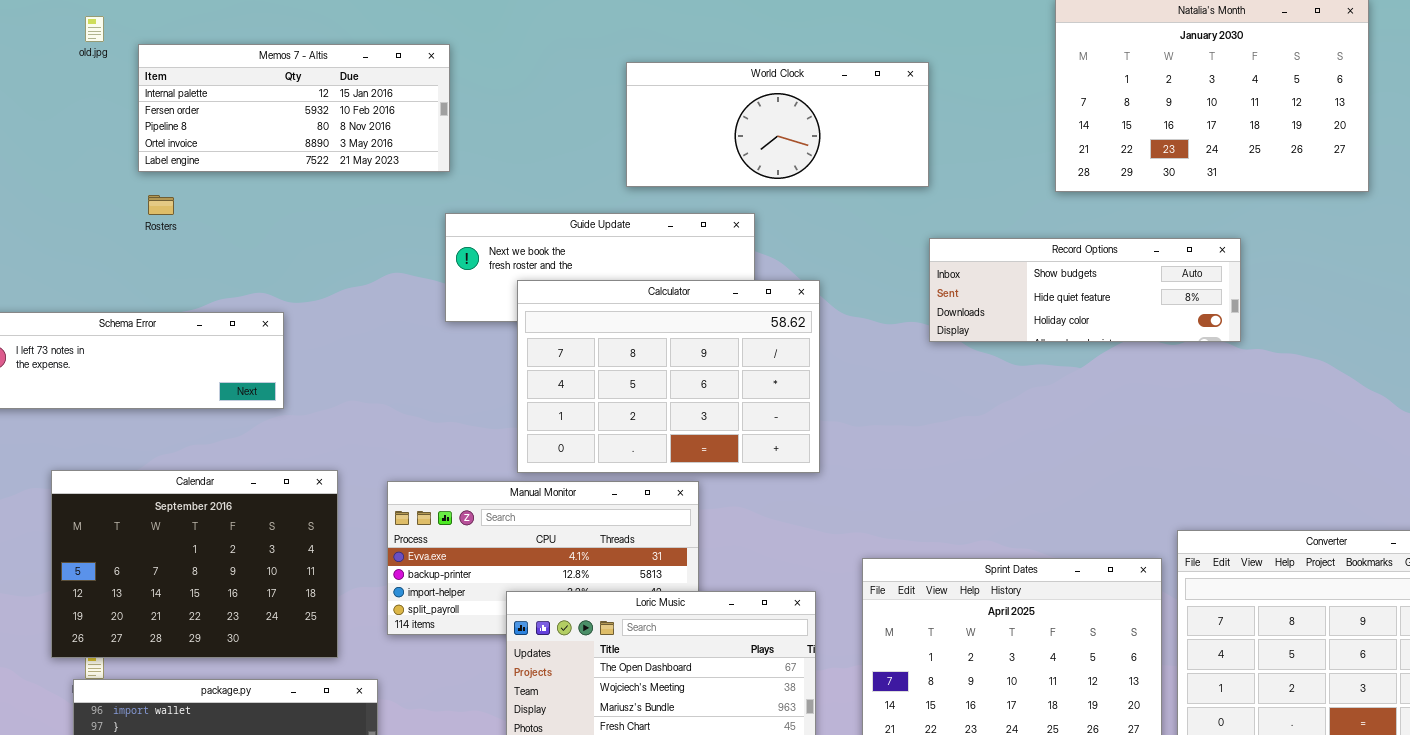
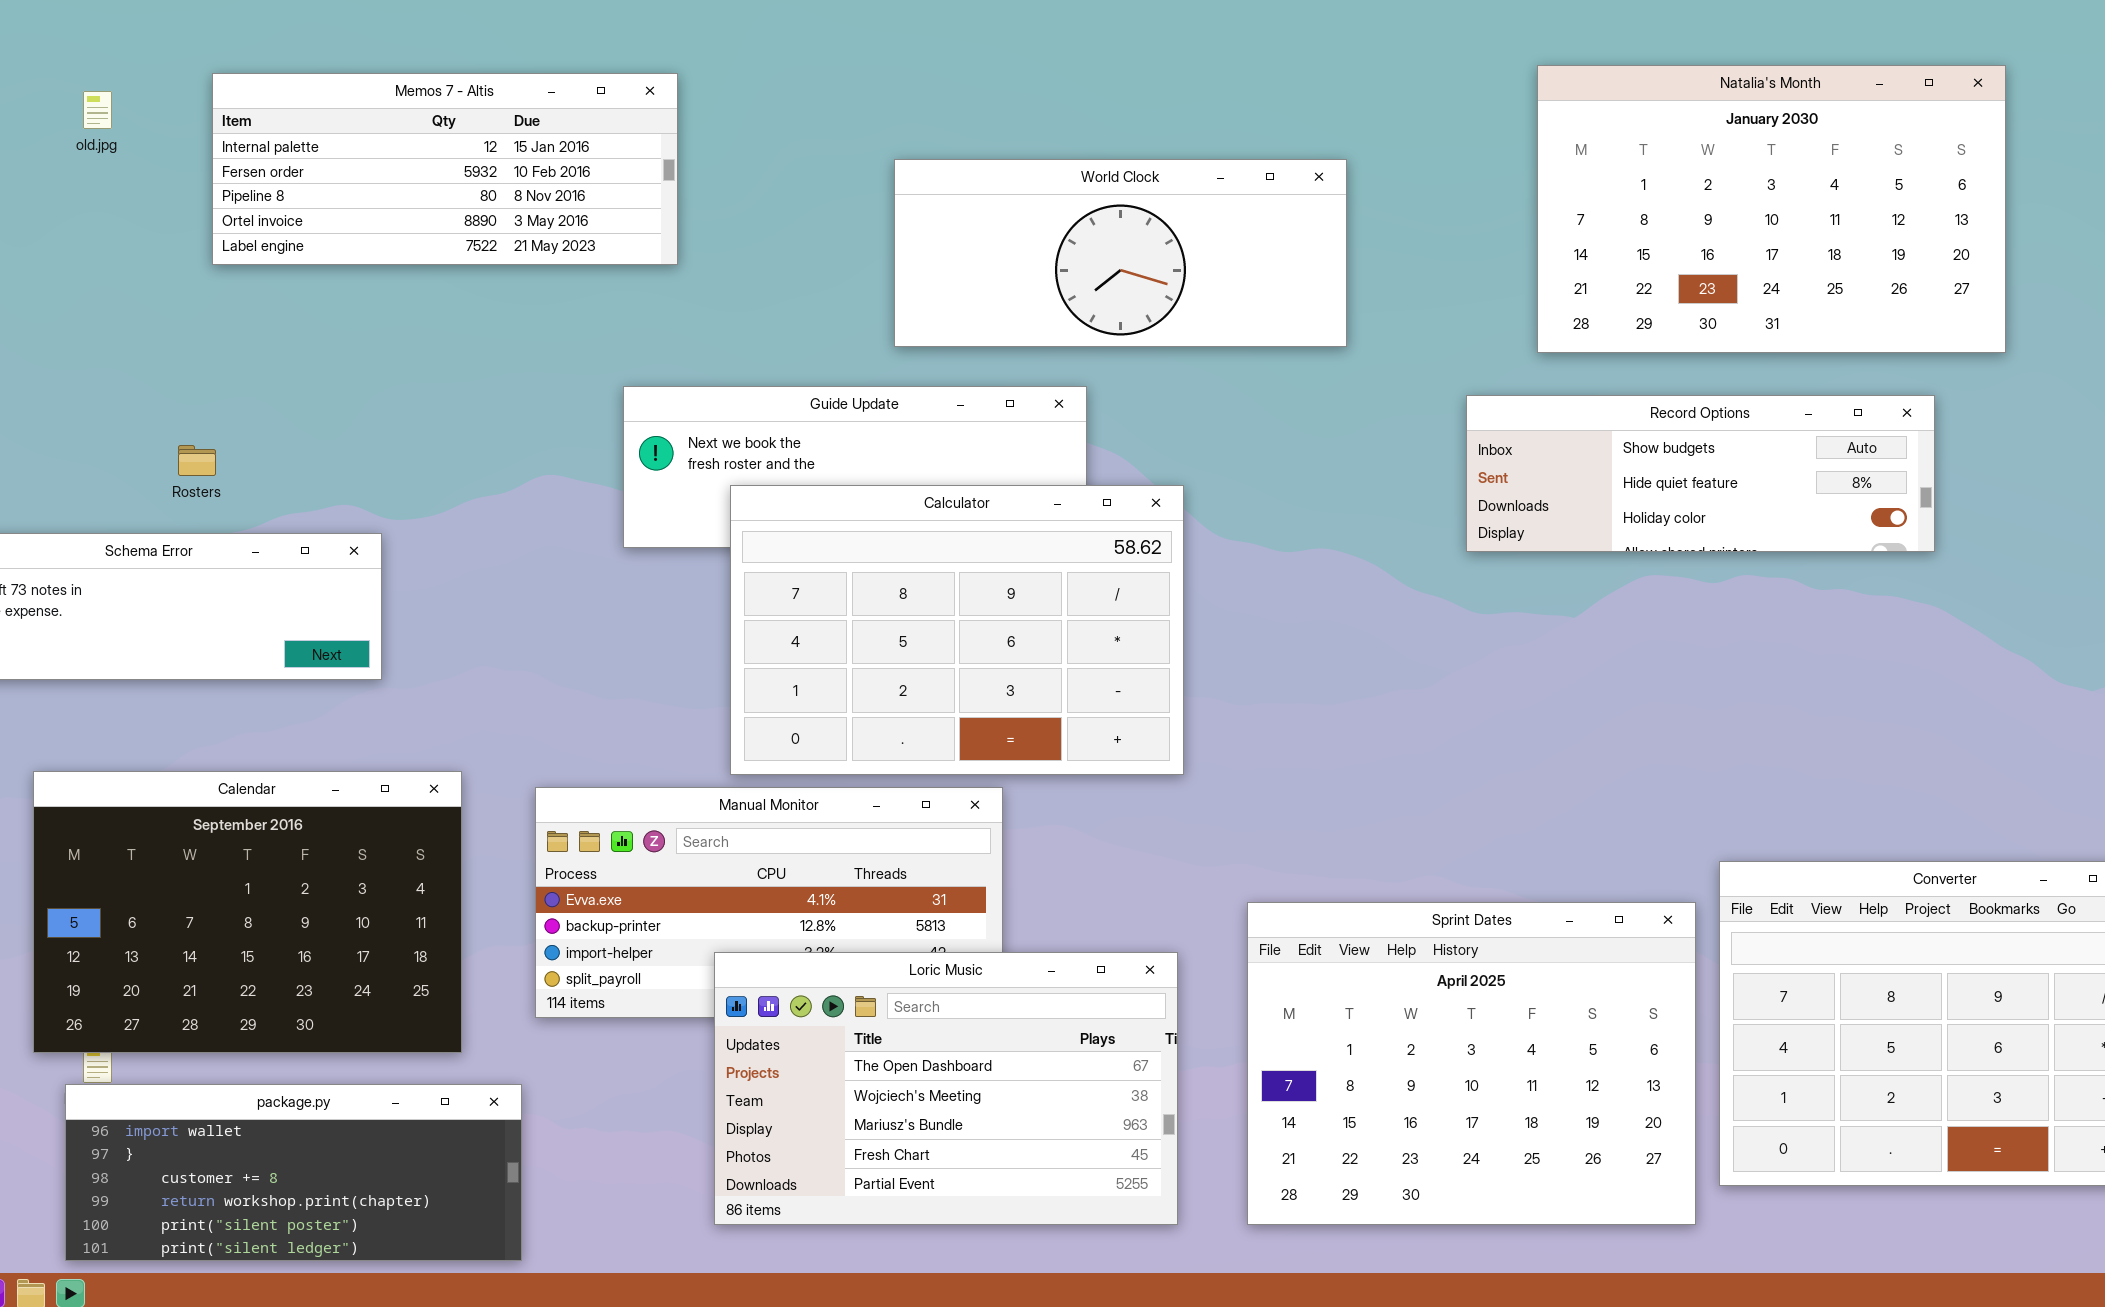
Memos 7 - Altis: [138,44,450,172] -> [212,73,678,265], moved
Rosters: [148,195,174,215] -> [178,445,216,476], moved
Record Options: [929,238,1241,342] -> [1466,395,1935,552], moved

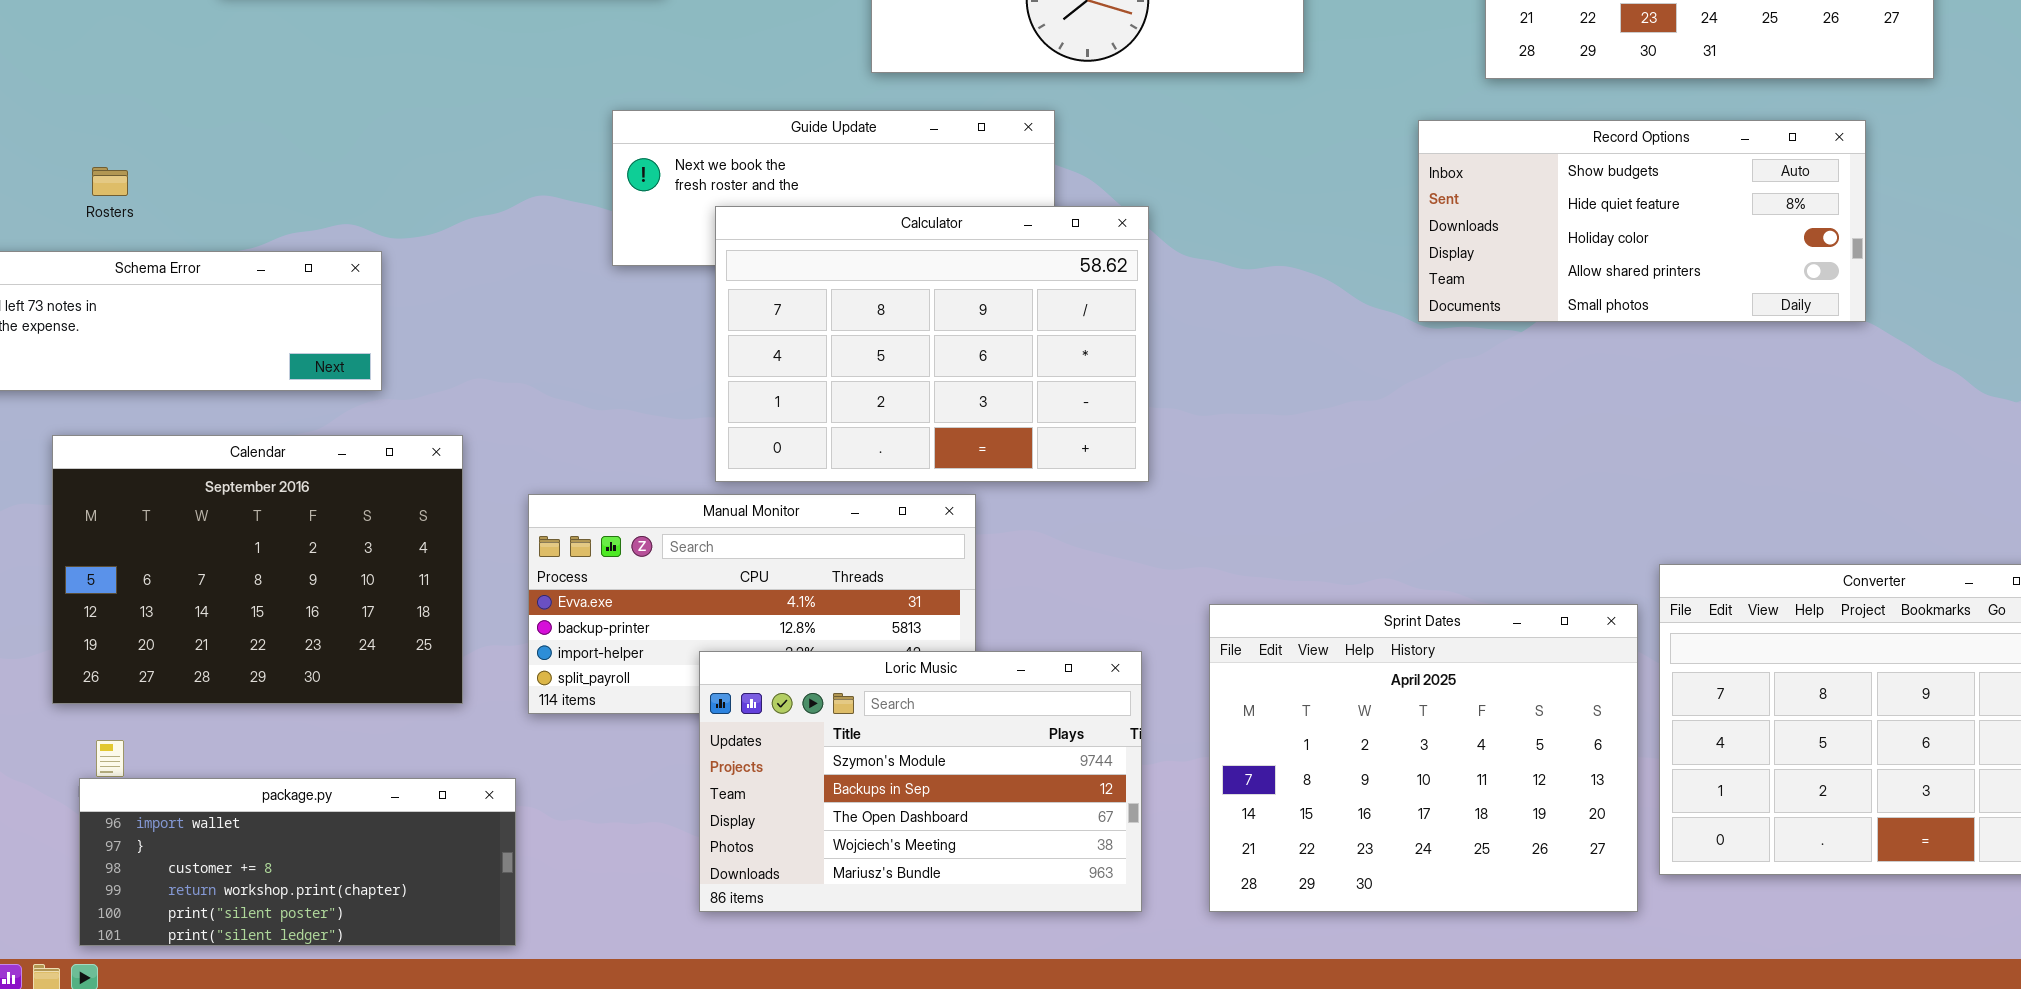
Record Options: [1466,395,1935,552] -> [1418,120,1866,322], resized
Rosters: [178,445,216,476] -> [92,167,128,196], moved
Calendar: [33,771,462,1053] -> [52,435,463,704], moved
Loric Music: [714,952,1178,1225] -> [699,651,1142,912], scrolled up 2 rows

